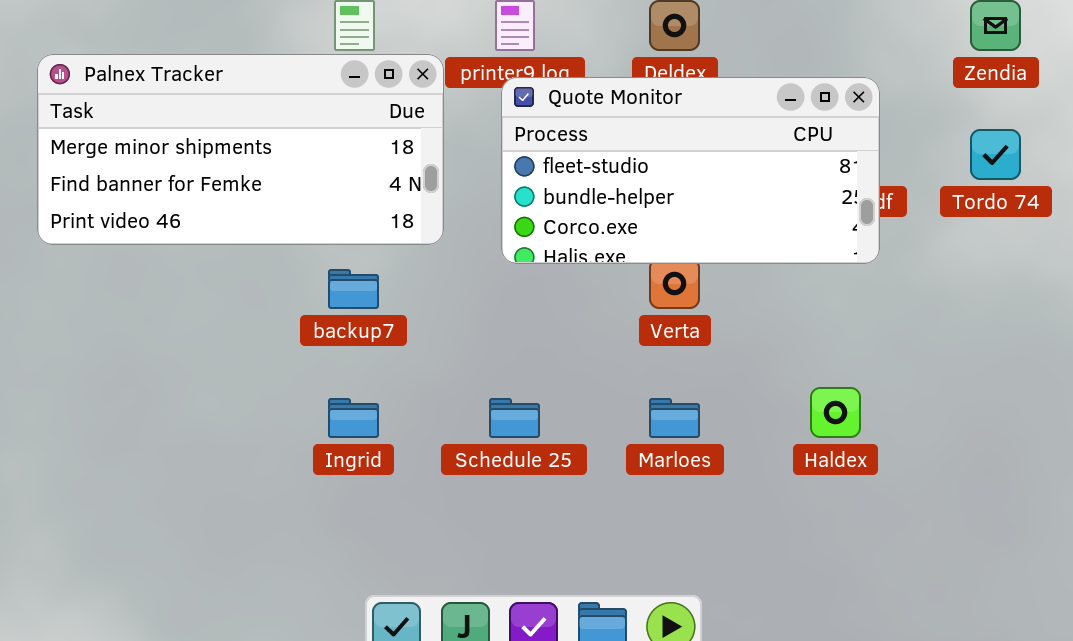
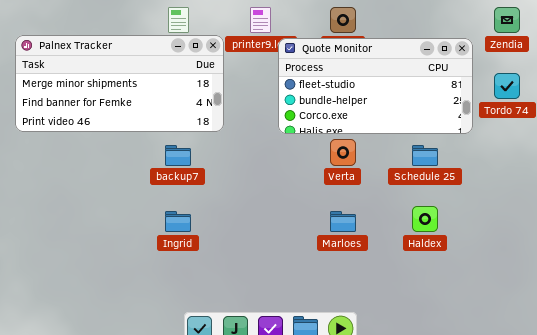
Quote Monitor: [501,77,880,264] -> [278,38,473,134], moved
Schedule 25: [489,398,540,438] -> [412,145,438,166], moved

